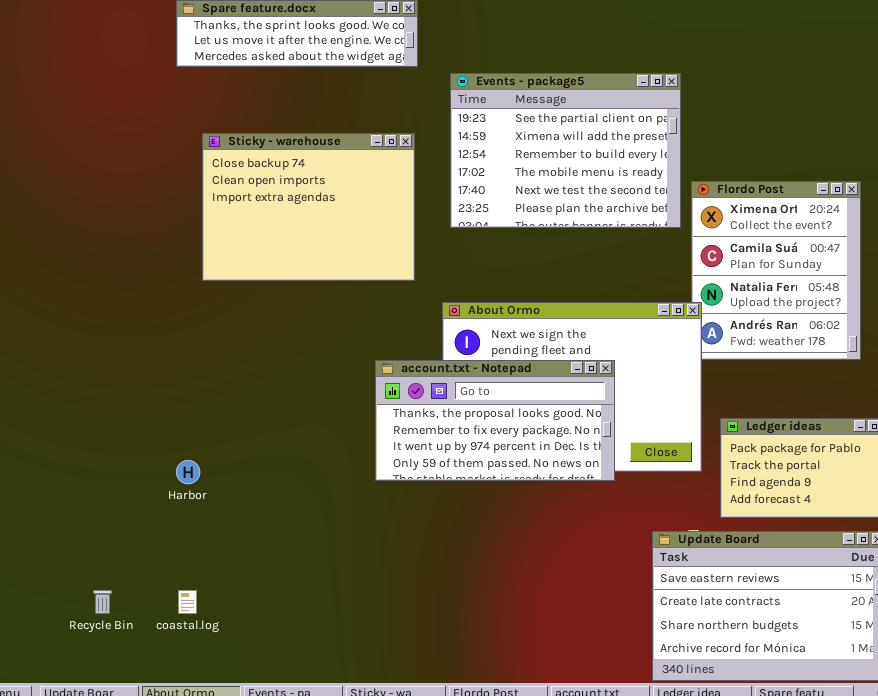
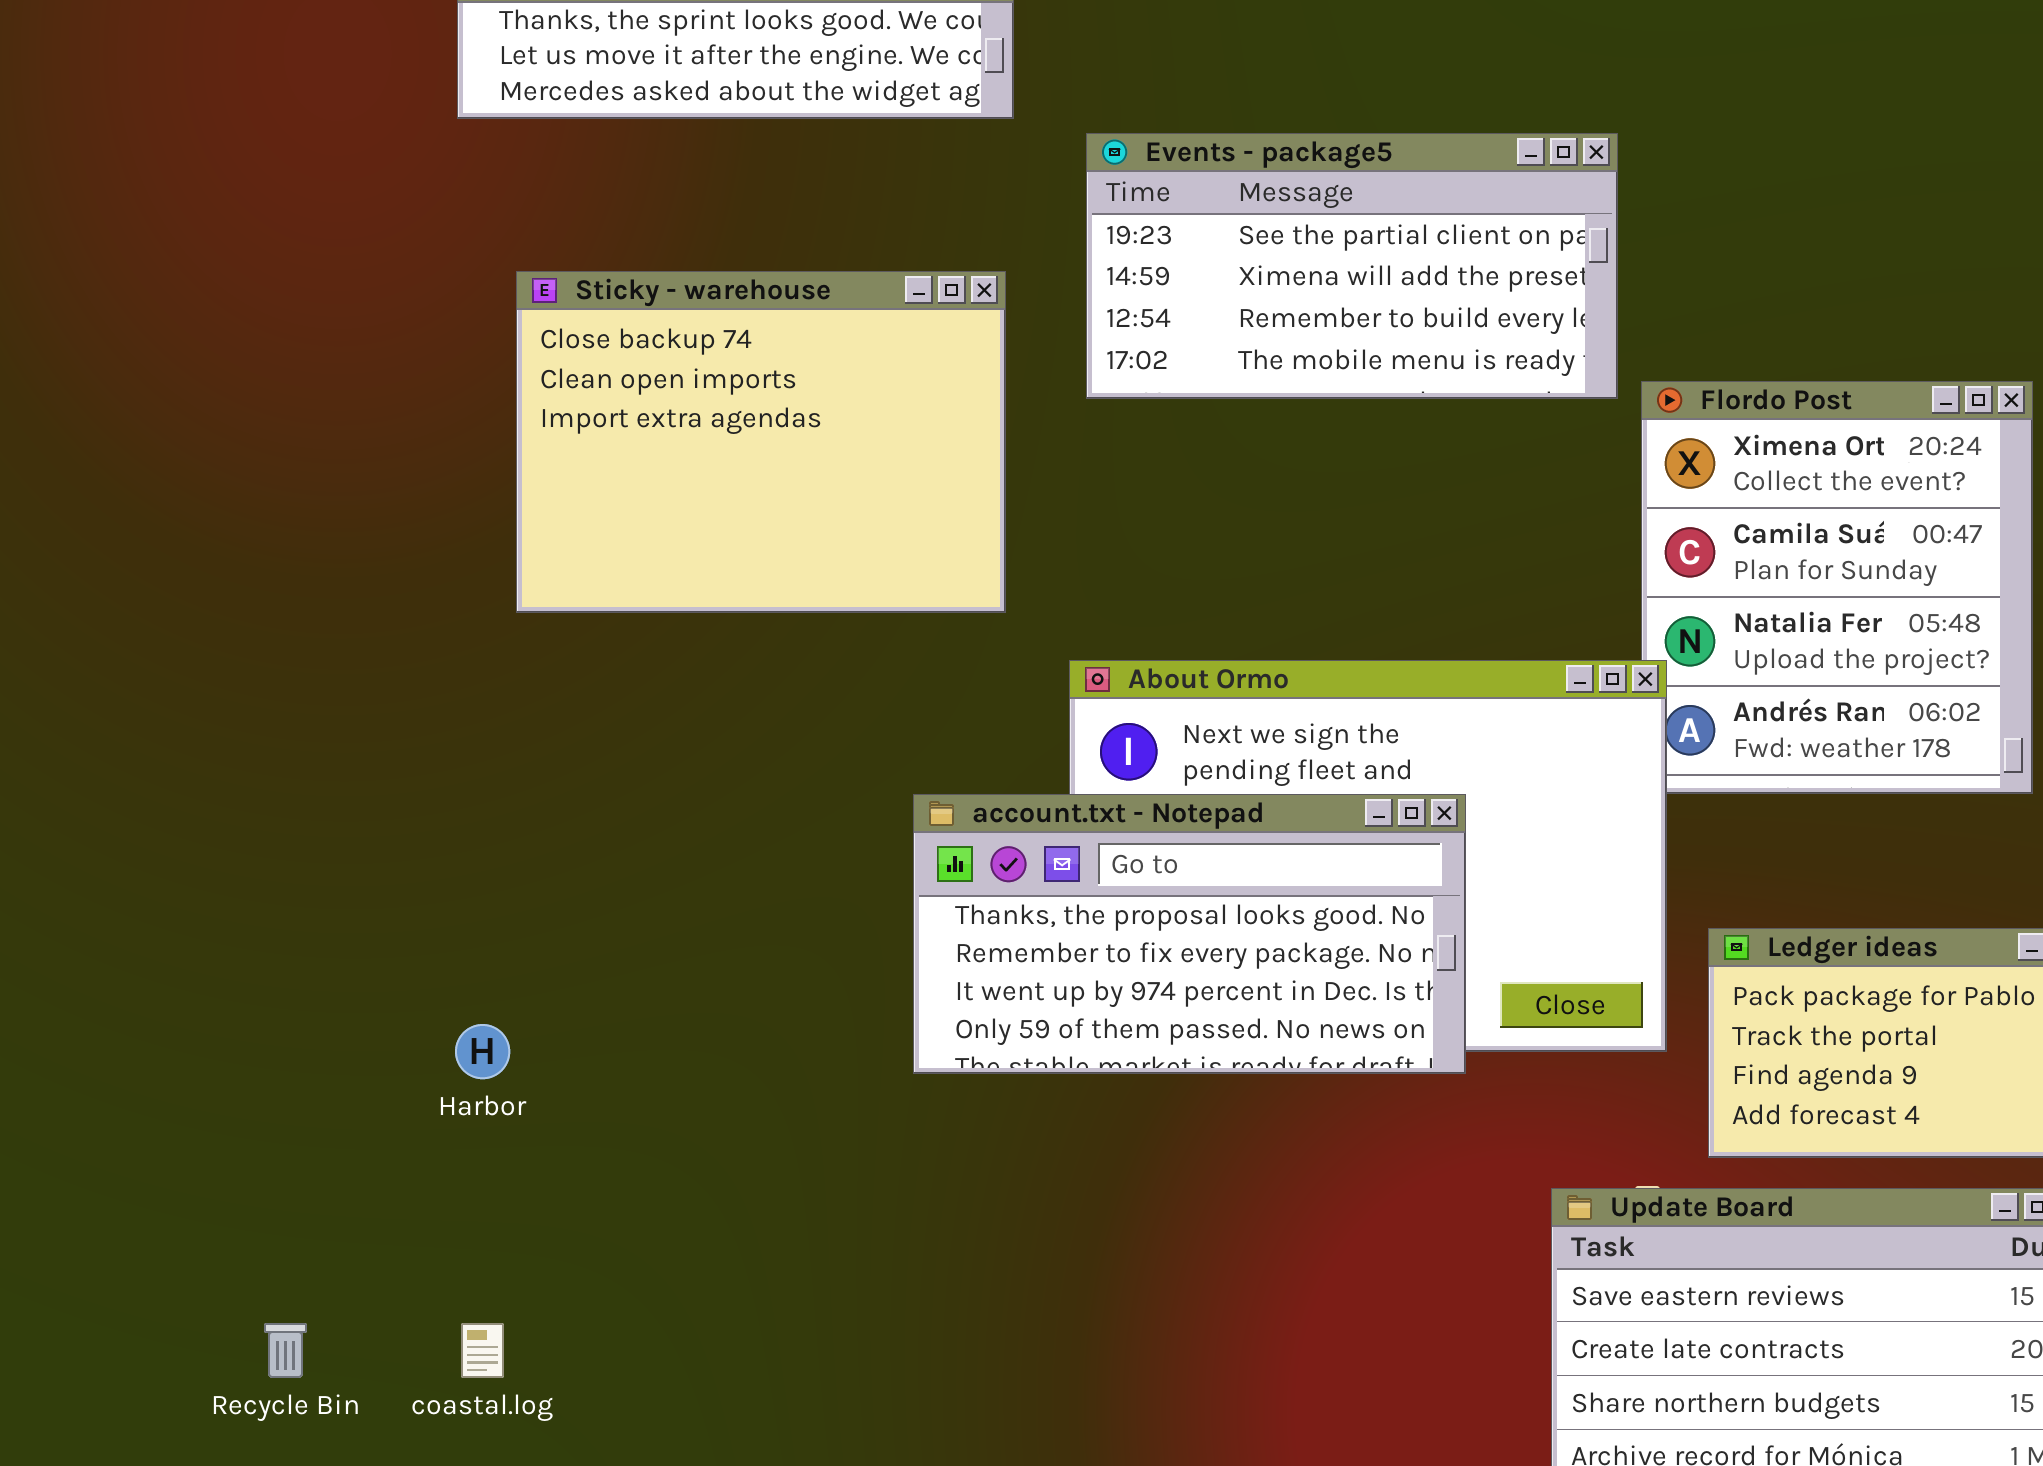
Events - package5: [450,73,681,228] -> [1086,133,1618,399], resized

